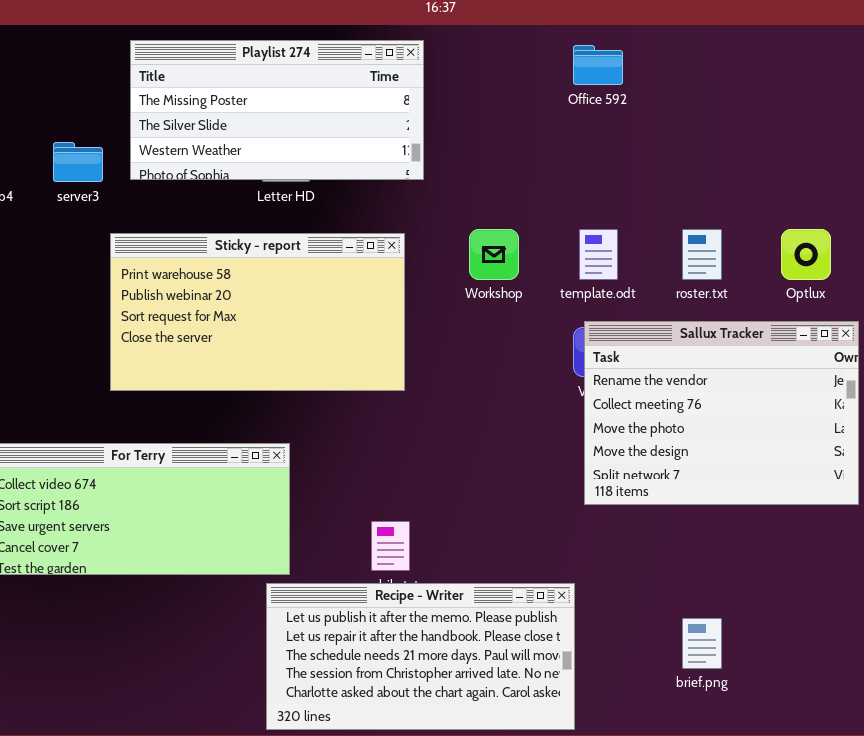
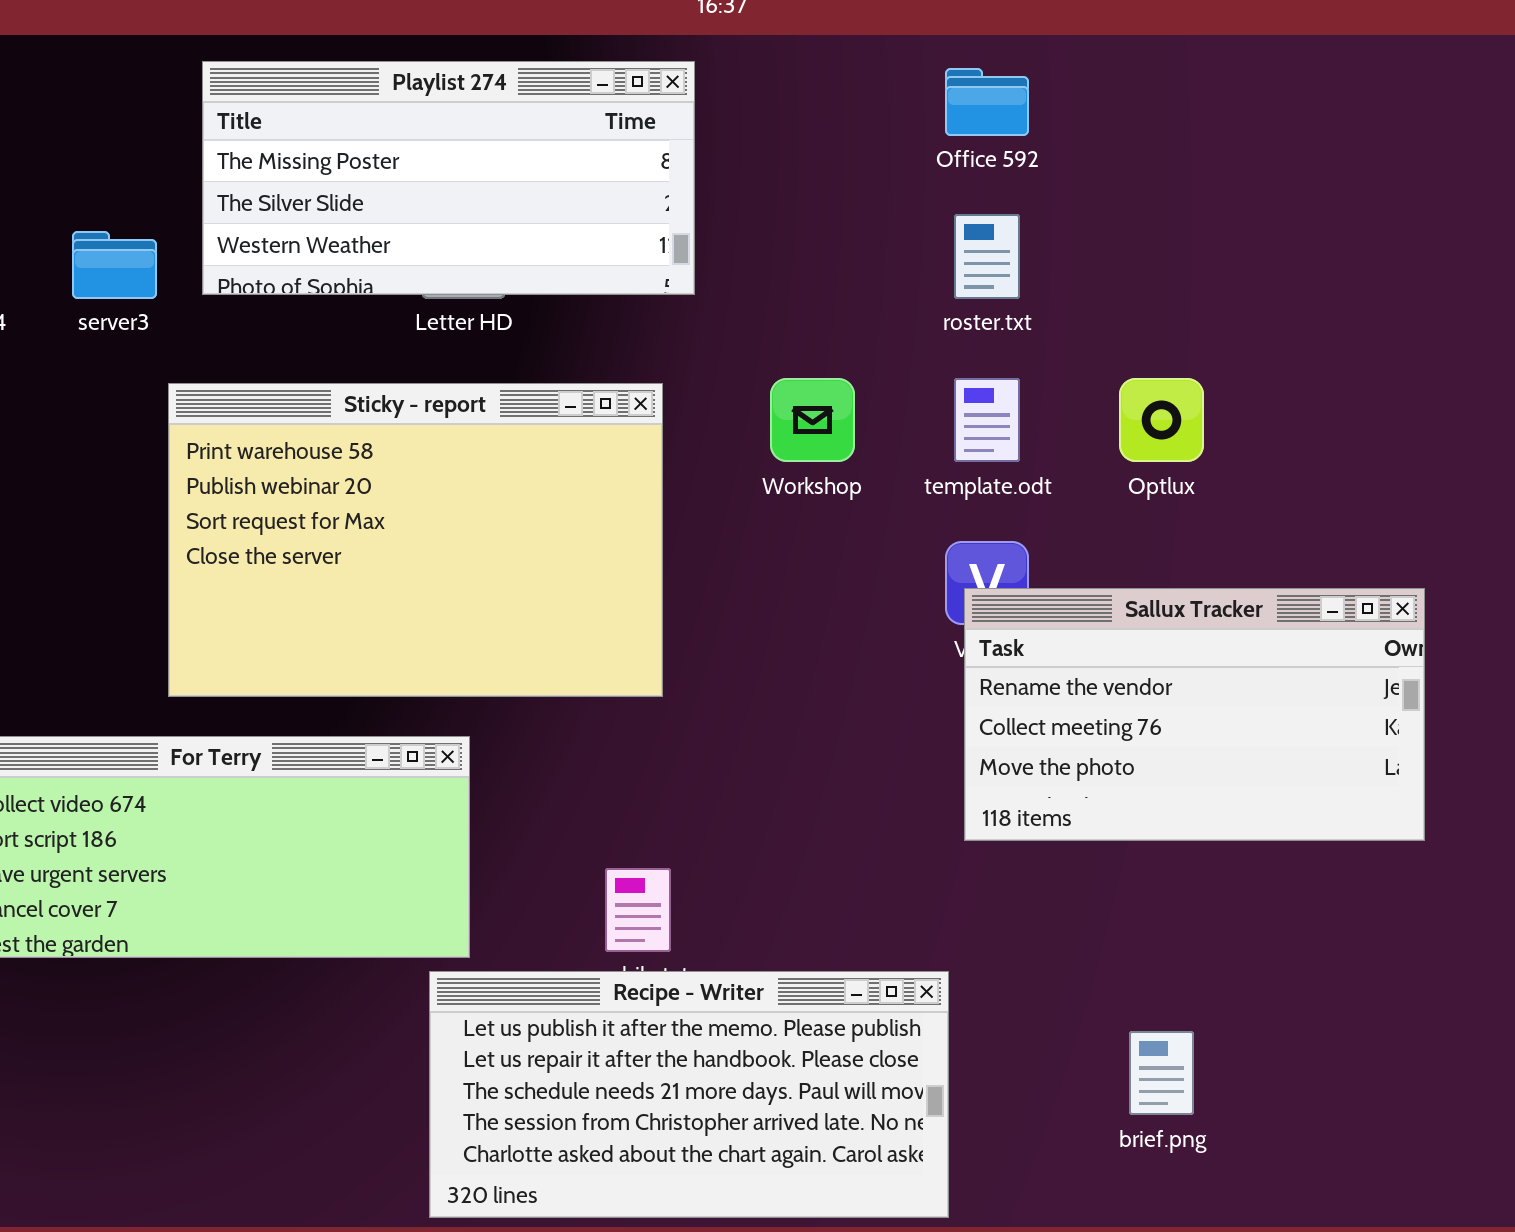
roster.txt: [682,229,722,280] -> [954,214,1020,299], moved
Optlux: [781,229,831,280] -> [1119,378,1204,462], moved
Sticky - report: [110,233,405,391] -> [168,383,663,697], resized
Sallux Tracker: [584,321,859,505] -> [964,588,1425,841], resized

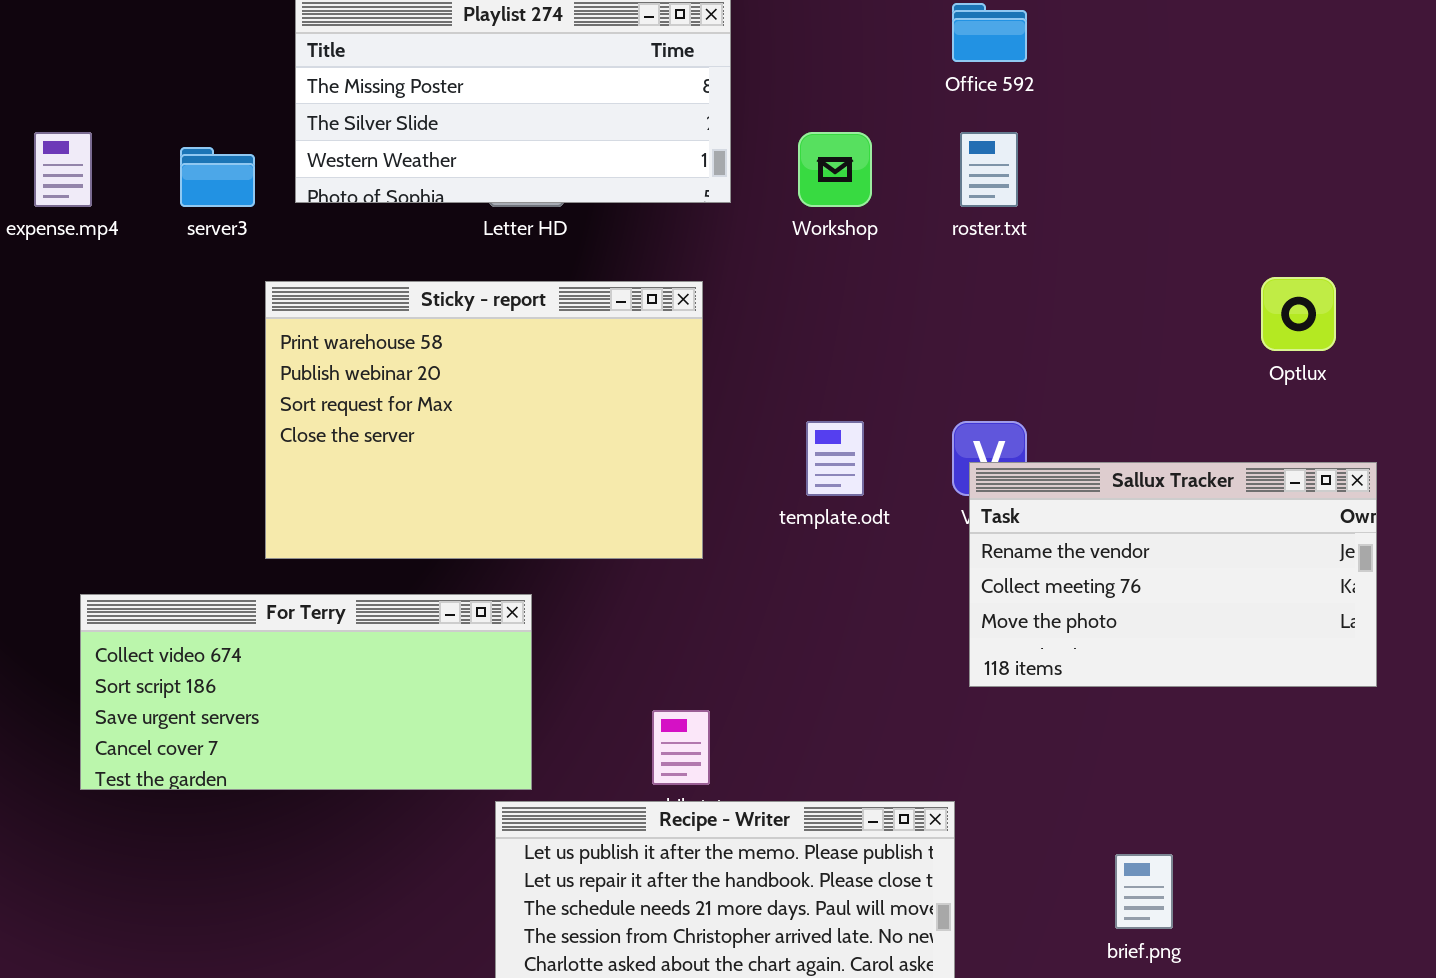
Workshop: [770,378,855,462] -> [798,132,872,207], moved
template.odt: [954,378,1020,462] -> [806,421,864,496], moved
Optlux: [1119,378,1204,462] -> [1261,277,1336,351], moved

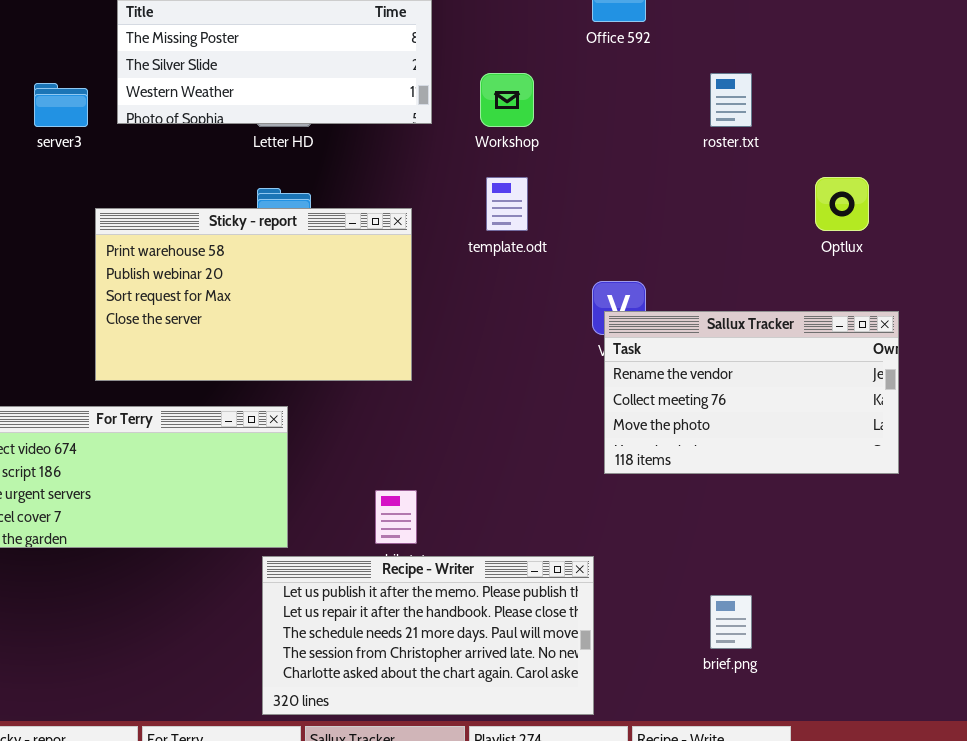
roster.txt: [960,132,1018,207] -> [710,73,752,127], moved
Sticky - report: [265,281,703,559] -> [95,208,412,381], resized
template.odt: [806,421,864,496] -> [486,177,528,231], moved

